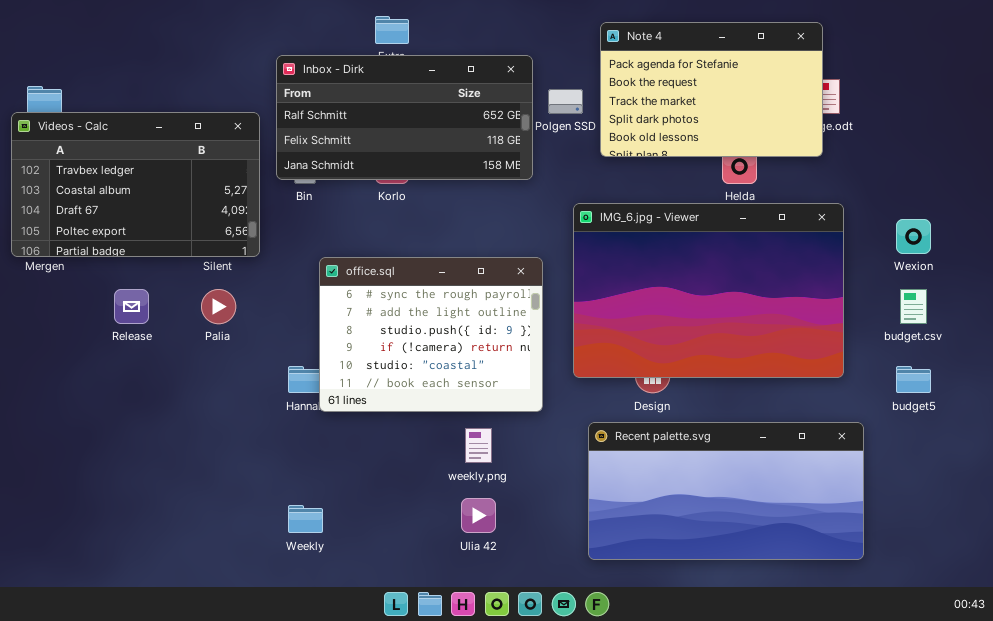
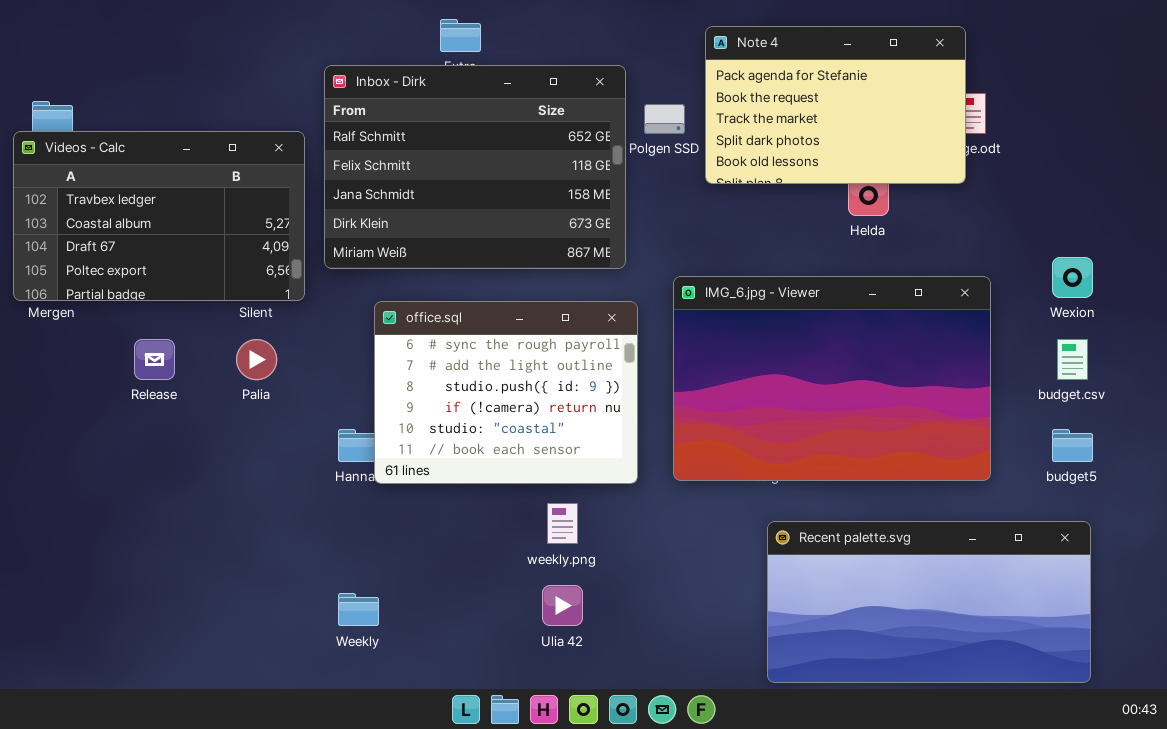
Inbox - Dirk: [276,55,533,180] -> [324,65,626,269], resized
IMG_6.jpg - Viewer: [573,203,844,378] -> [673,276,991,481], moved
Recent palette.svg: [588,422,864,560] -> [767,521,1091,683], moved

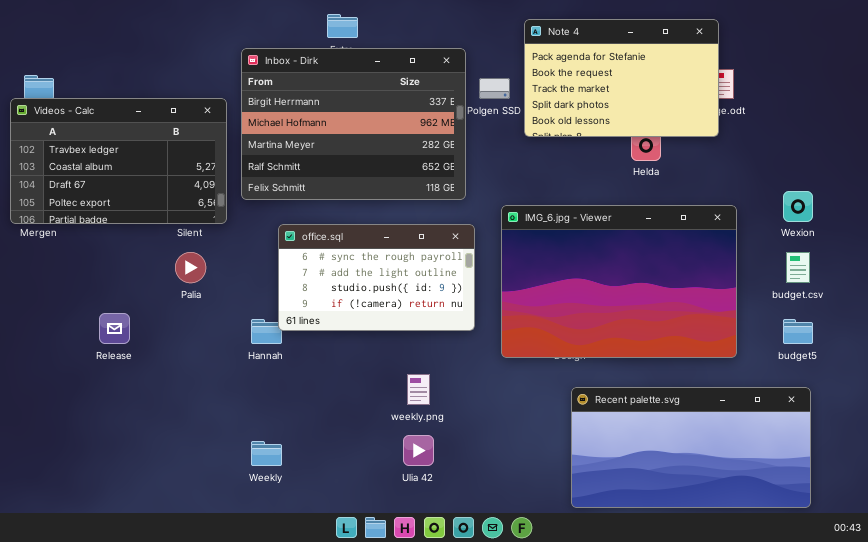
Inbox - Dirk: [324,65,626,269] -> [241,48,466,200], scrolled up 3 rows
office.sql: [374,301,638,484] -> [278,224,475,331], resized
Release: [134,339,175,380] -> [99,313,130,344], moved

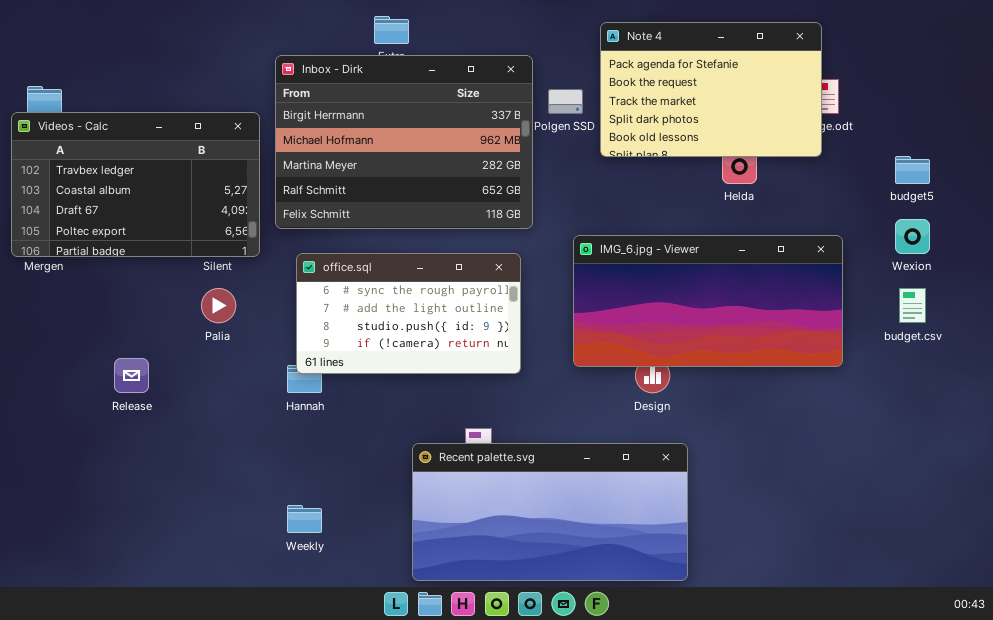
IMG_6.jpg - Viewer: [501,205,737,358] -> [573,235,843,367], resized
office.sql: [278,224,475,331] -> [296,253,521,374], moved
budget5: [783,319,813,344] -> [895,156,930,184], moved
Recent palette.svg: [571,387,811,508] -> [412,443,688,581], moved

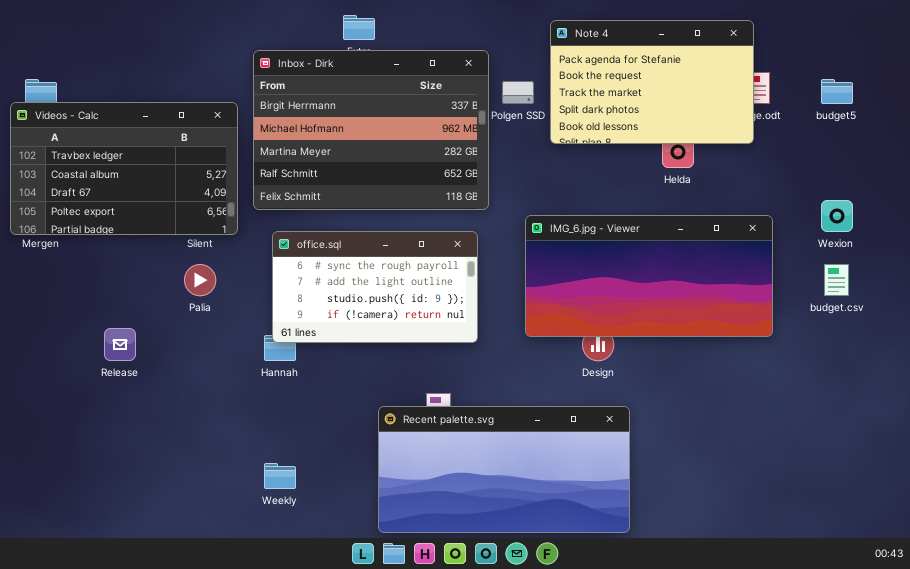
budget5: [895,156,930,184] -> [821,79,853,104], moved

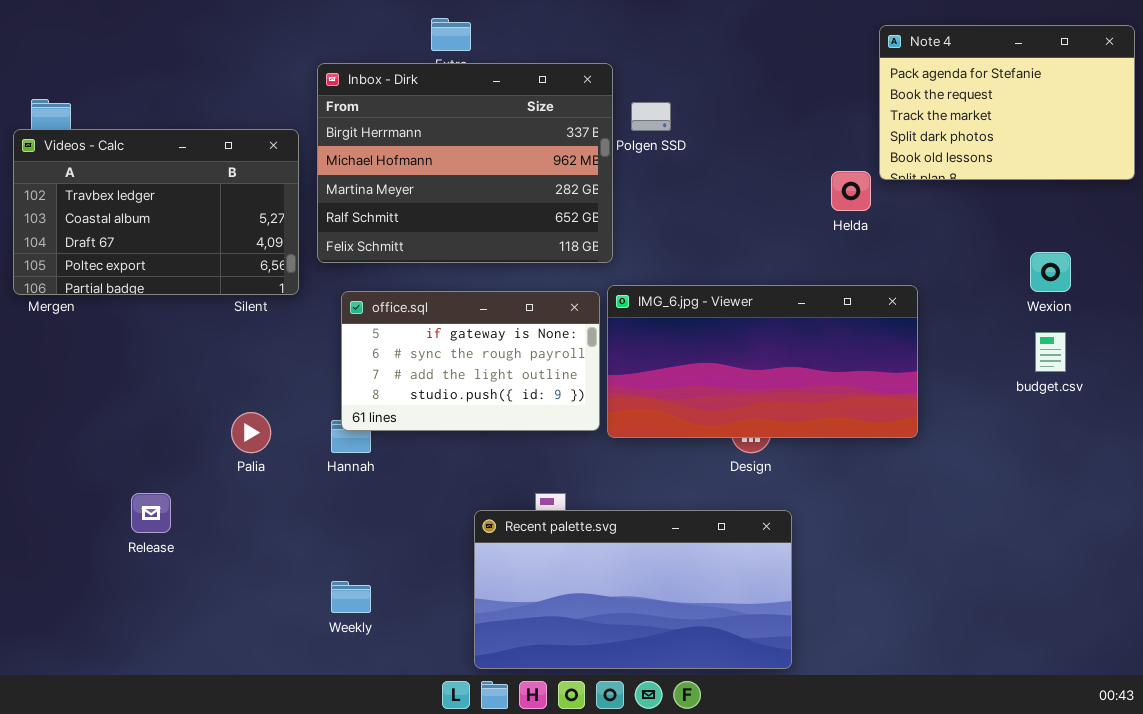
Note 4: [550,20,754,144] -> [879,25,1135,180], moved
IMG_6.jpg - Viewer: [525,215,773,337] -> [607,285,918,438], moved
office.sql: [272,231,478,343] -> [341,291,600,431], scrolled up 1 row
Palia: [184,264,216,296] -> [231,412,271,453], moved
Release: [104,328,136,361] -> [131,493,171,533], moved

